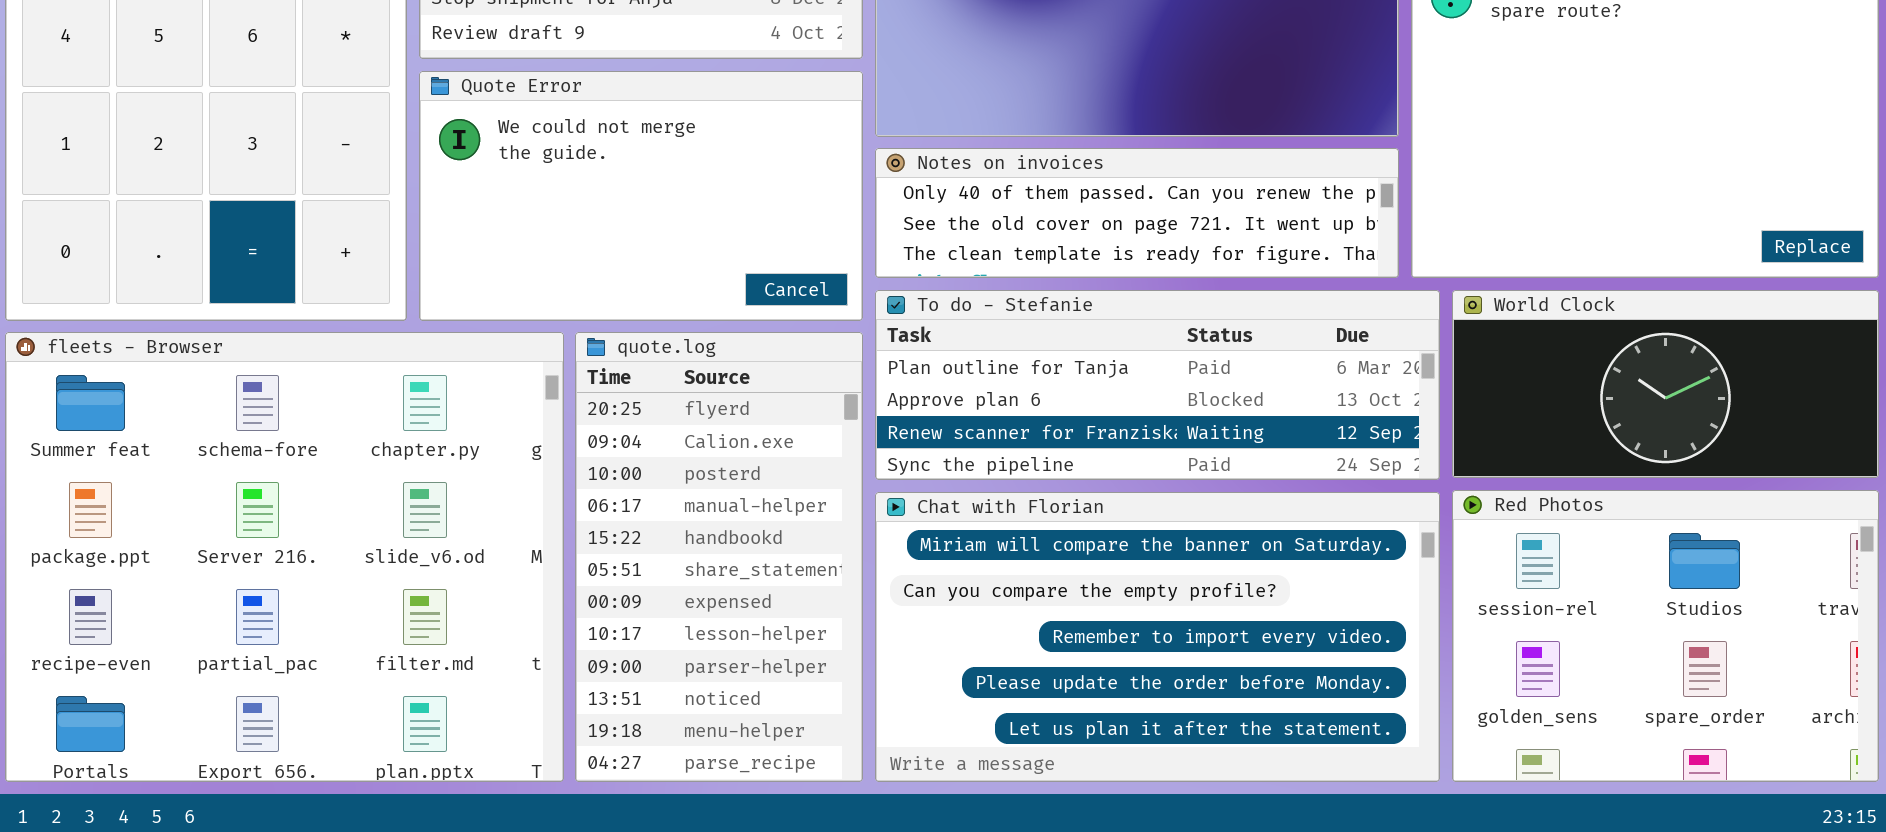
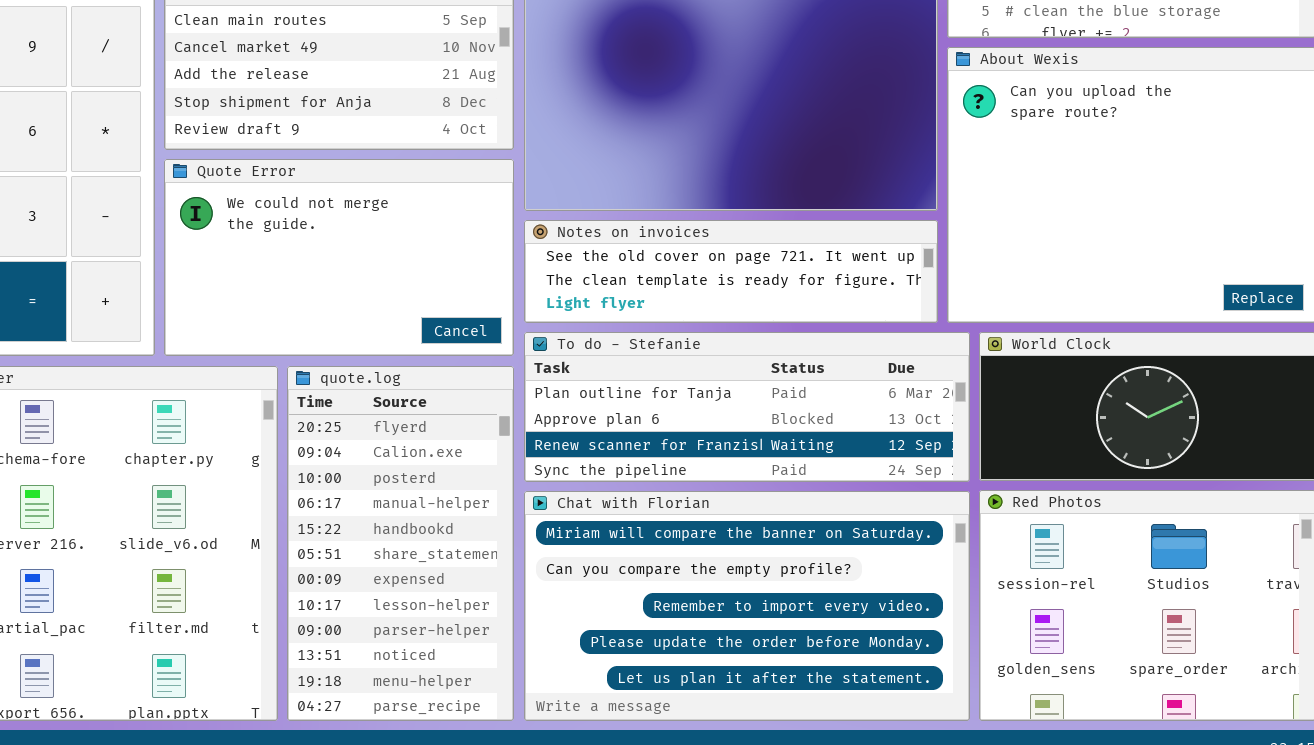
Notes on invoices: [875,148,1399,278] -> [524,220,938,323], scrolled down 1 row

